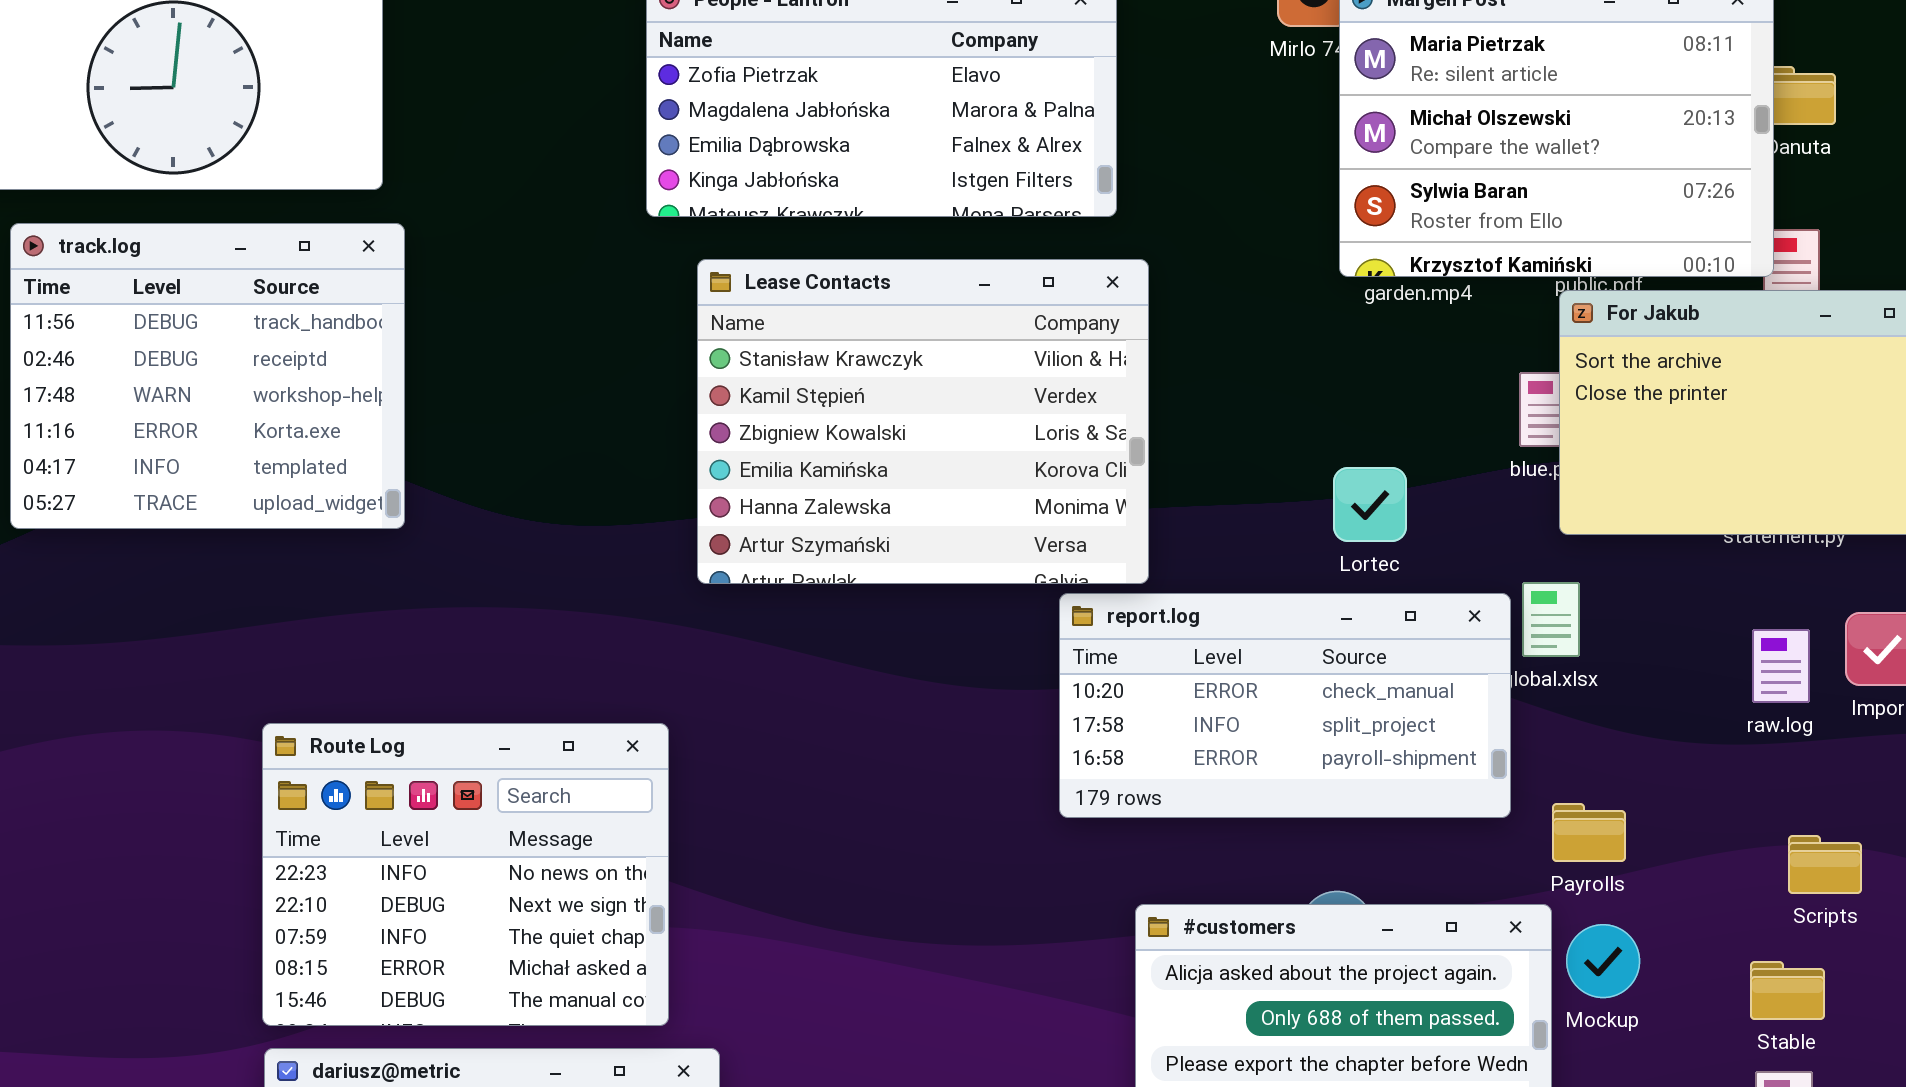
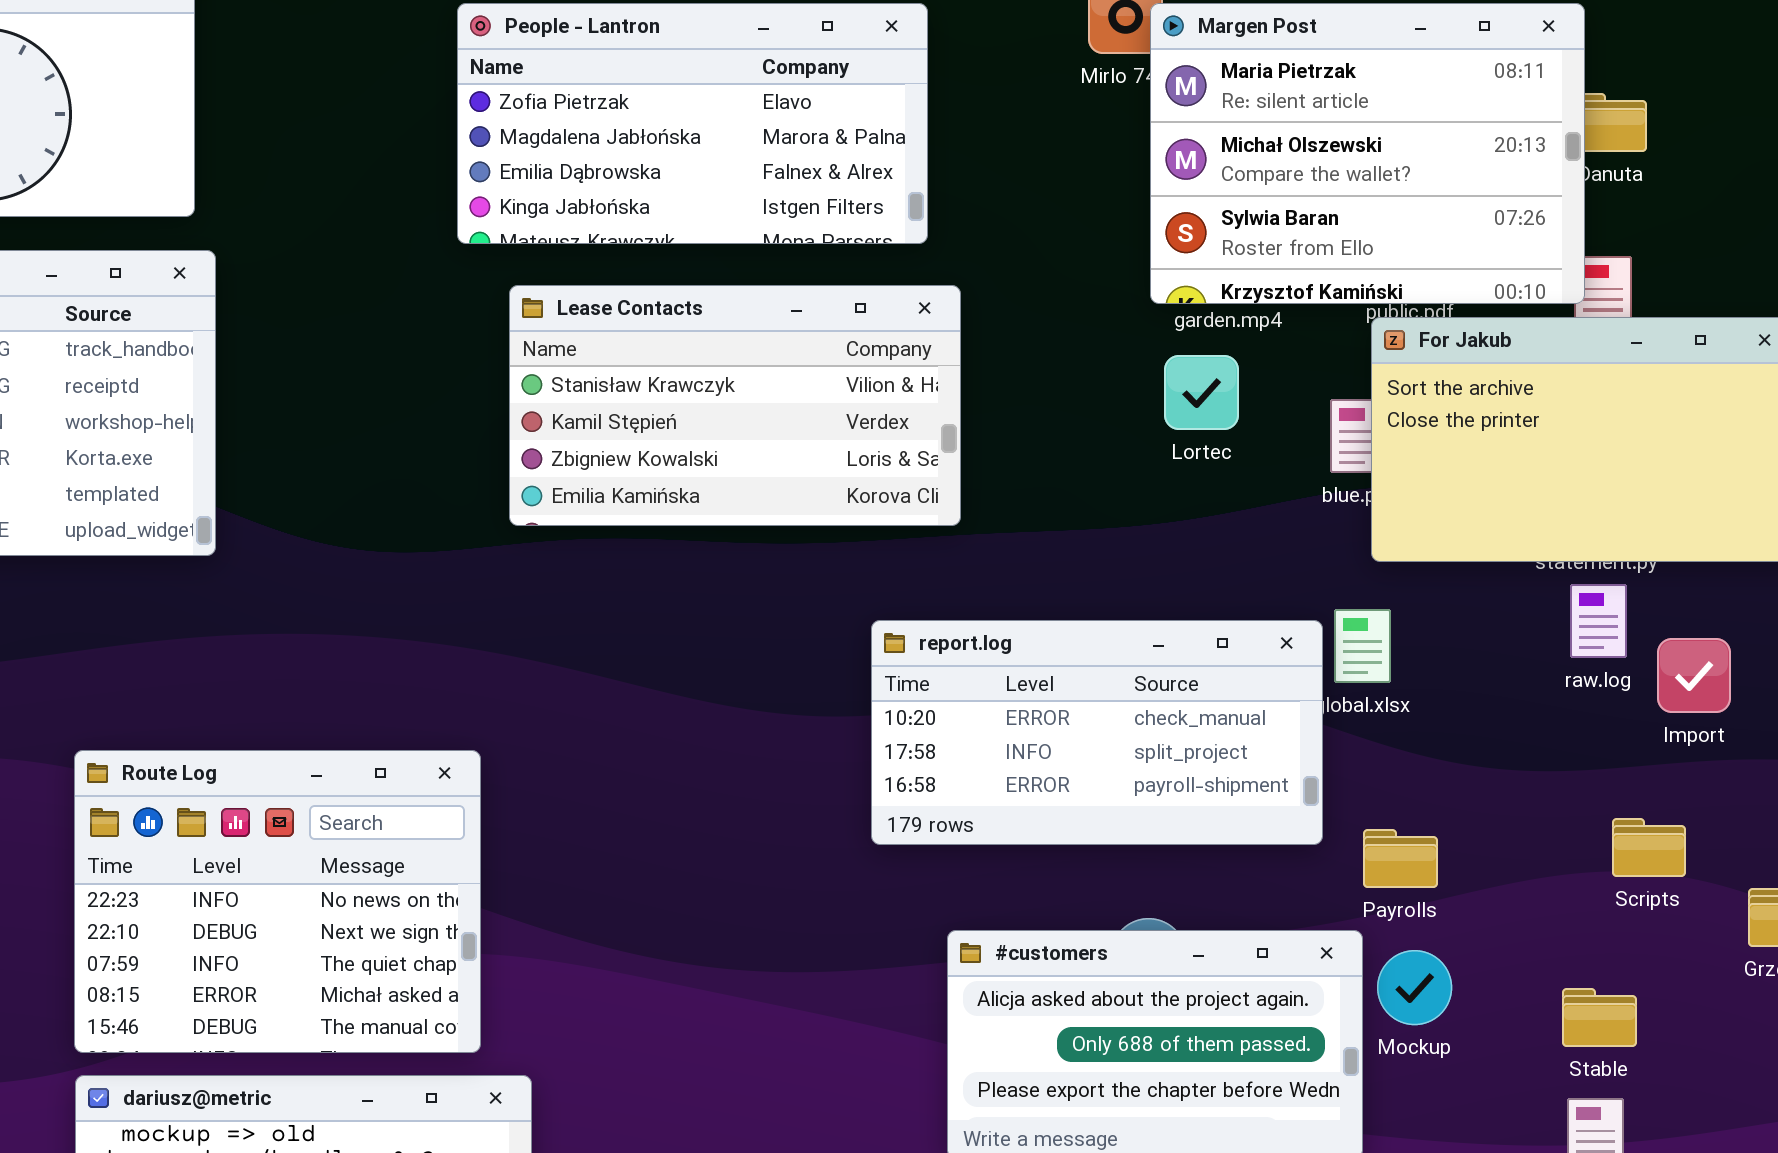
Lease Contacts: [697,259,1149,584] -> [509,285,961,526], resized
Lortec: [1333,467,1407,542] -> [1164,355,1239,430], moved
raw.log: [1752,629,1810,703] -> [1570,584,1627,658], moved
Scripts: [1788,835,1862,894] -> [1612,818,1686,877], moved

